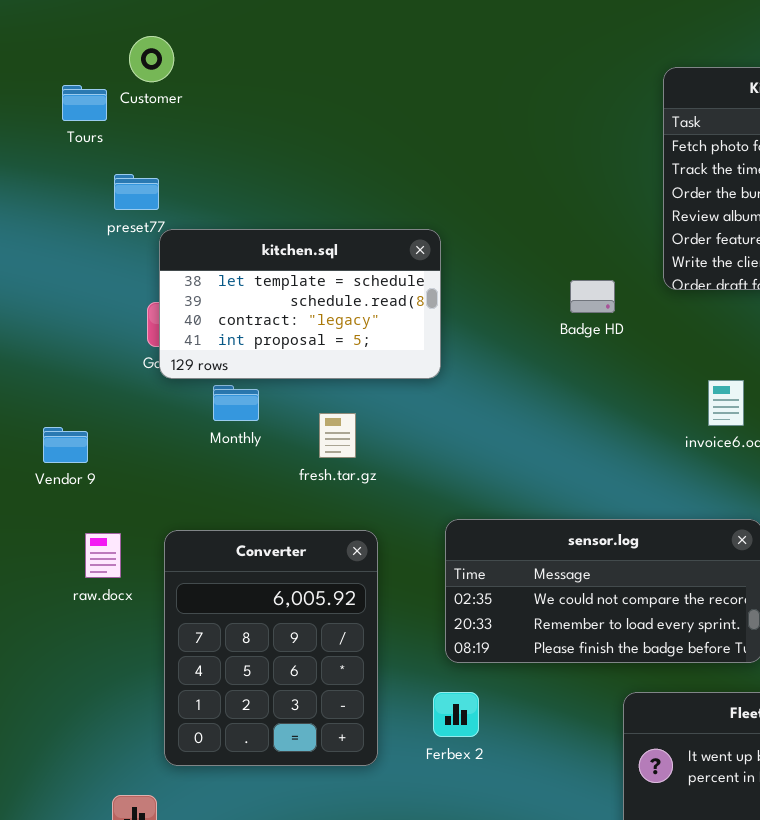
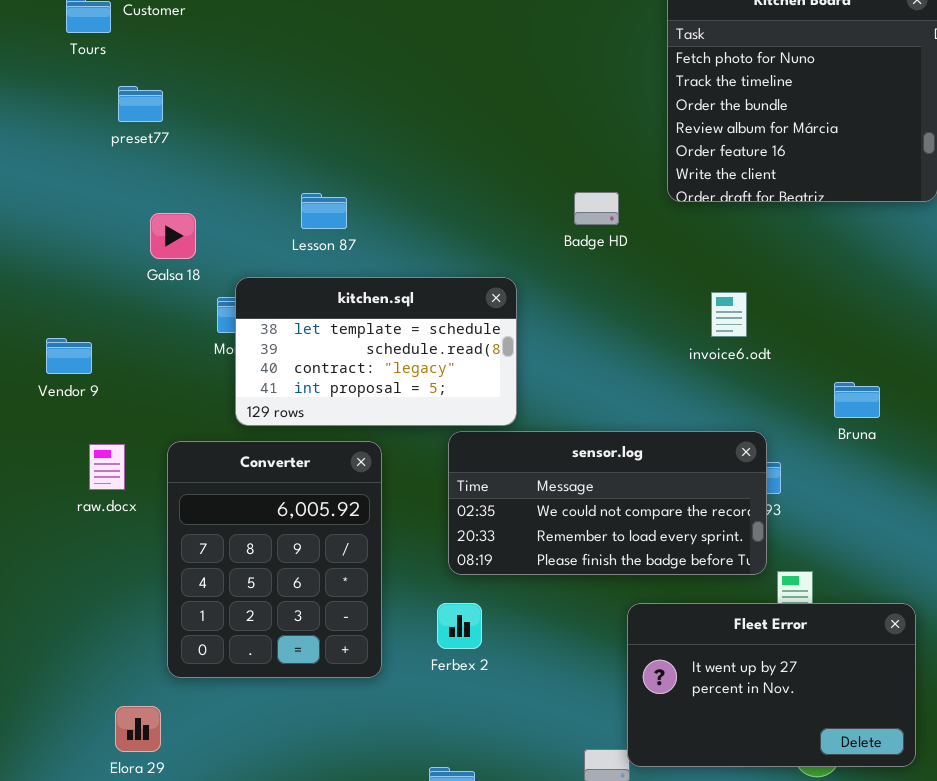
kitchen.sql: [159,229,441,379] -> [235,277,517,426], moved

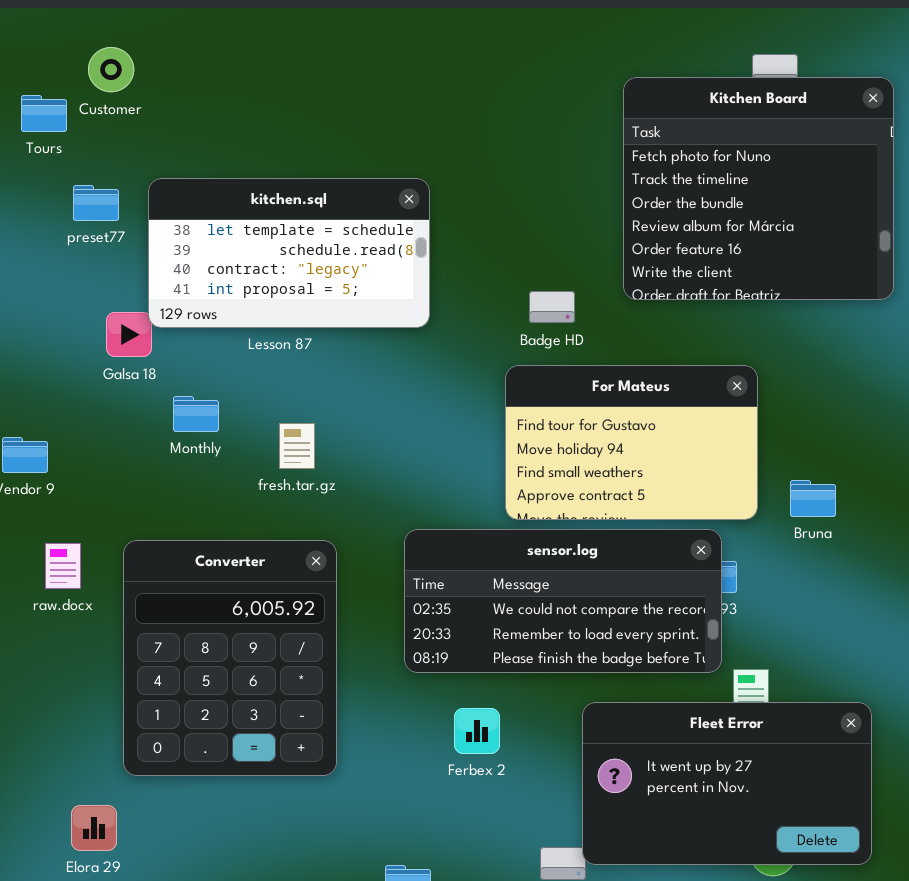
For Mateus: none -> [505,365,758,520], opened
kitchen.sql: [235,277,517,426] -> [148,178,430,328], moved
Ferbex 2: [437,603,482,649] -> [454,708,500,754], moved

